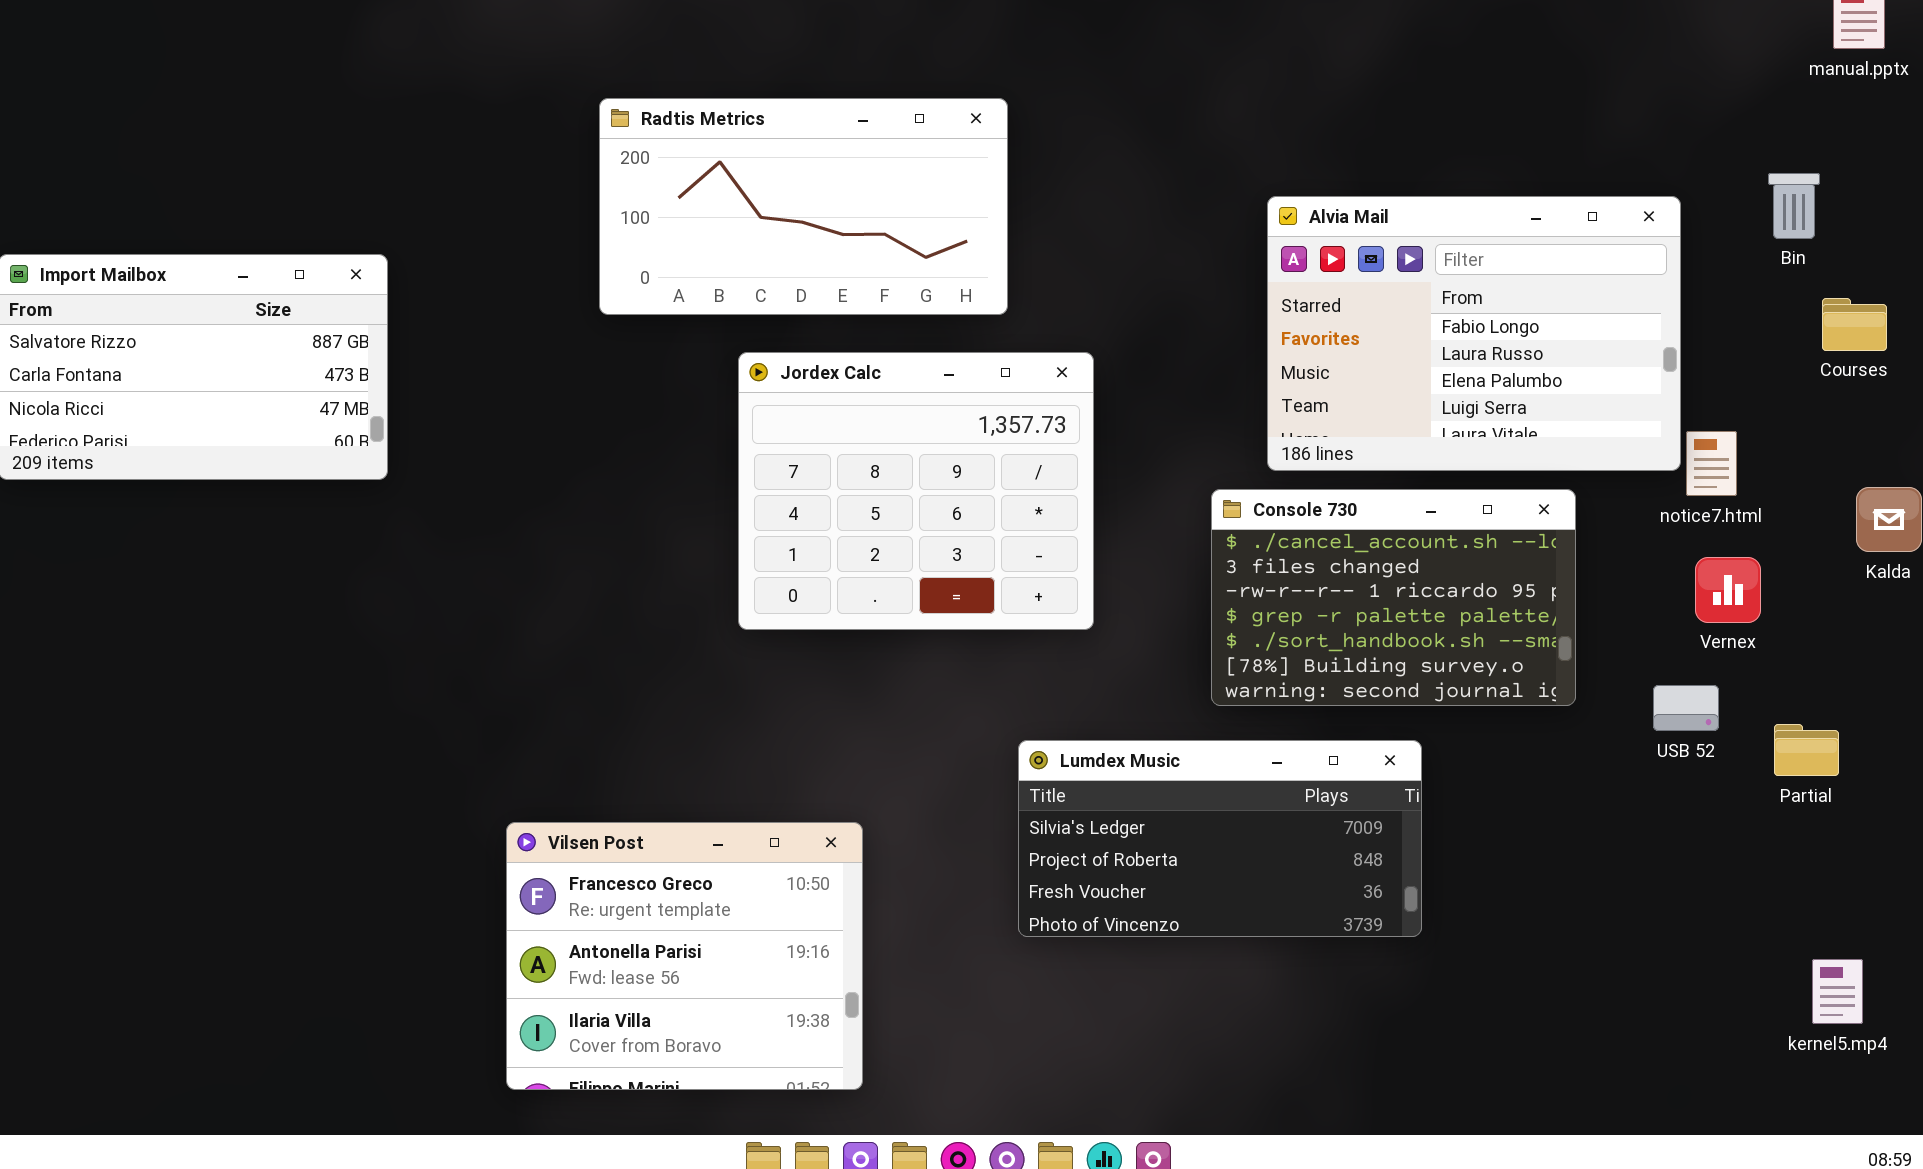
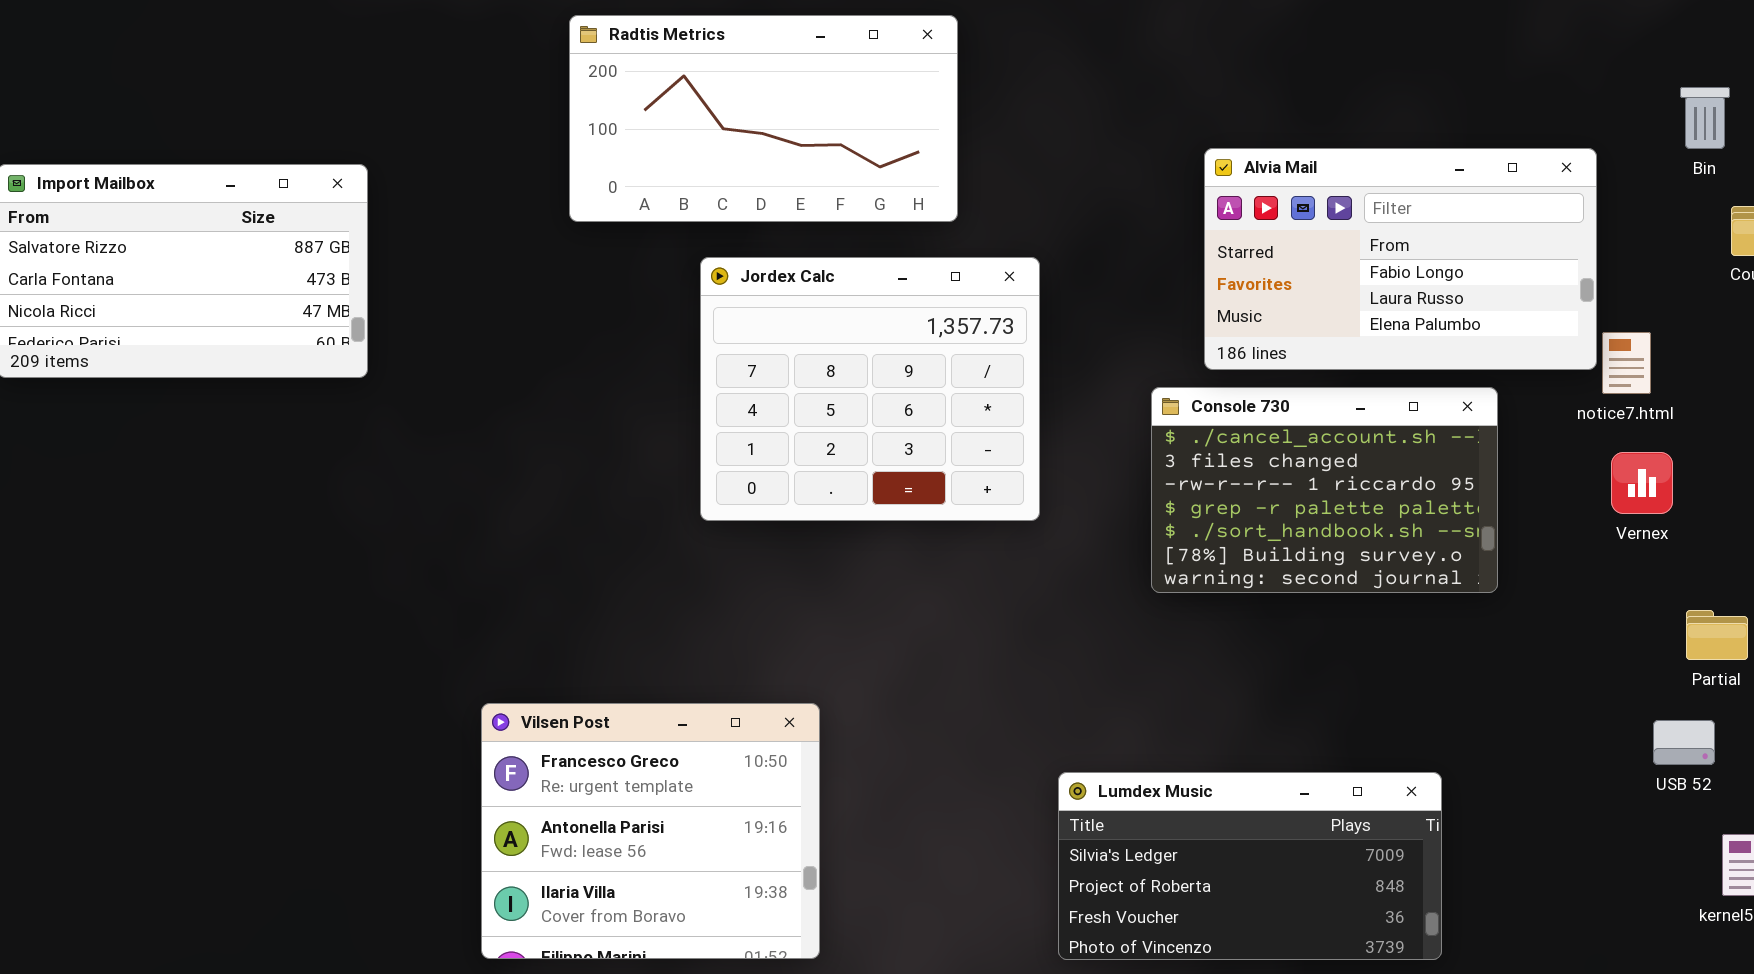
Alvia Mail: [1267,196,1681,471] -> [1204,148,1597,370], resized
USB 52: [1653,685,1719,731] -> [1653,720,1715,765], moved
Lumdex Music: [1018,740,1422,937] -> [1058,772,1442,960], moved

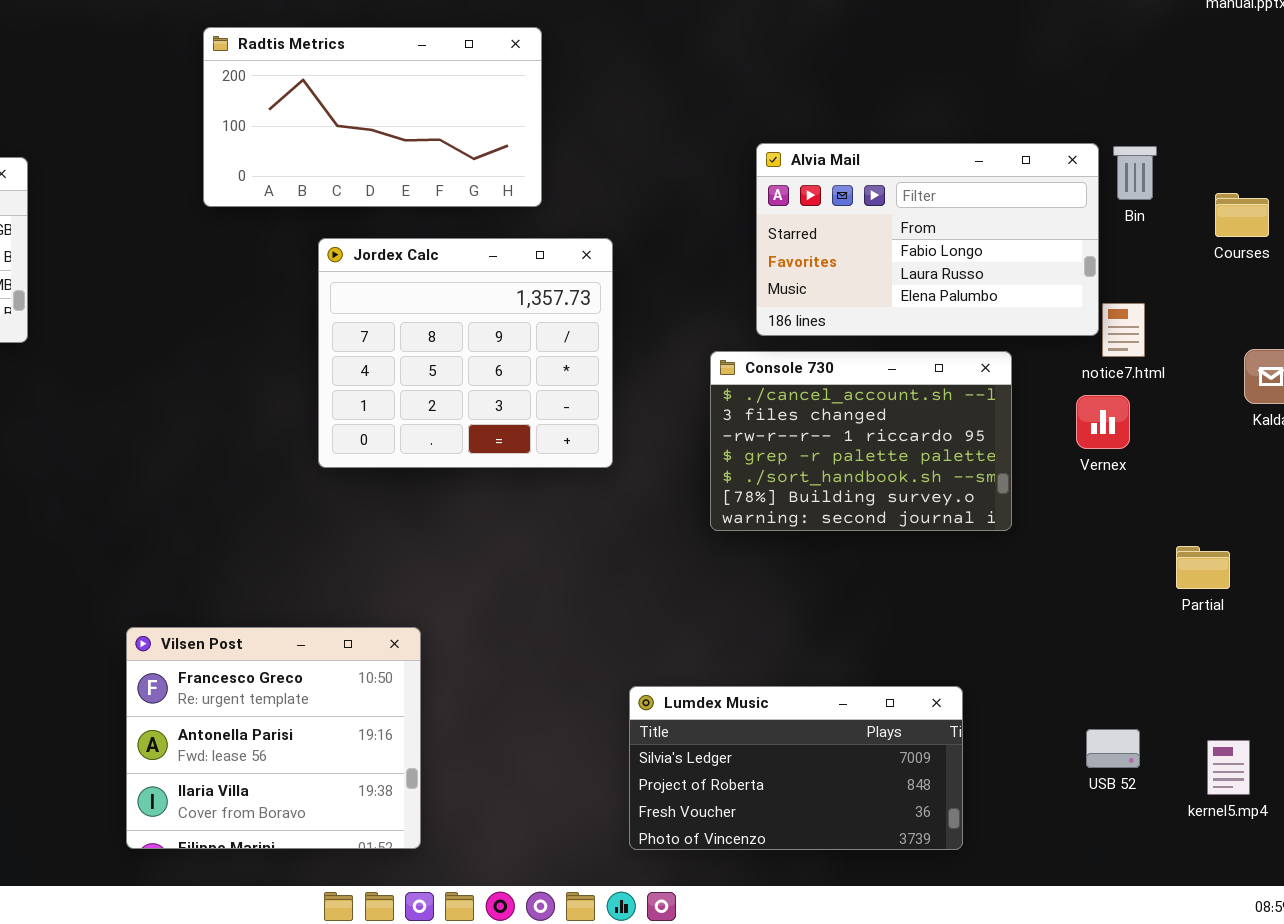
Bin: [1680,87,1730,149] -> [1113,146,1157,200], moved
Vernex: [1611,452,1673,514] -> [1076,395,1130,449], moved
USB 52: [1653,720,1715,765] -> [1086,729,1140,768], moved

